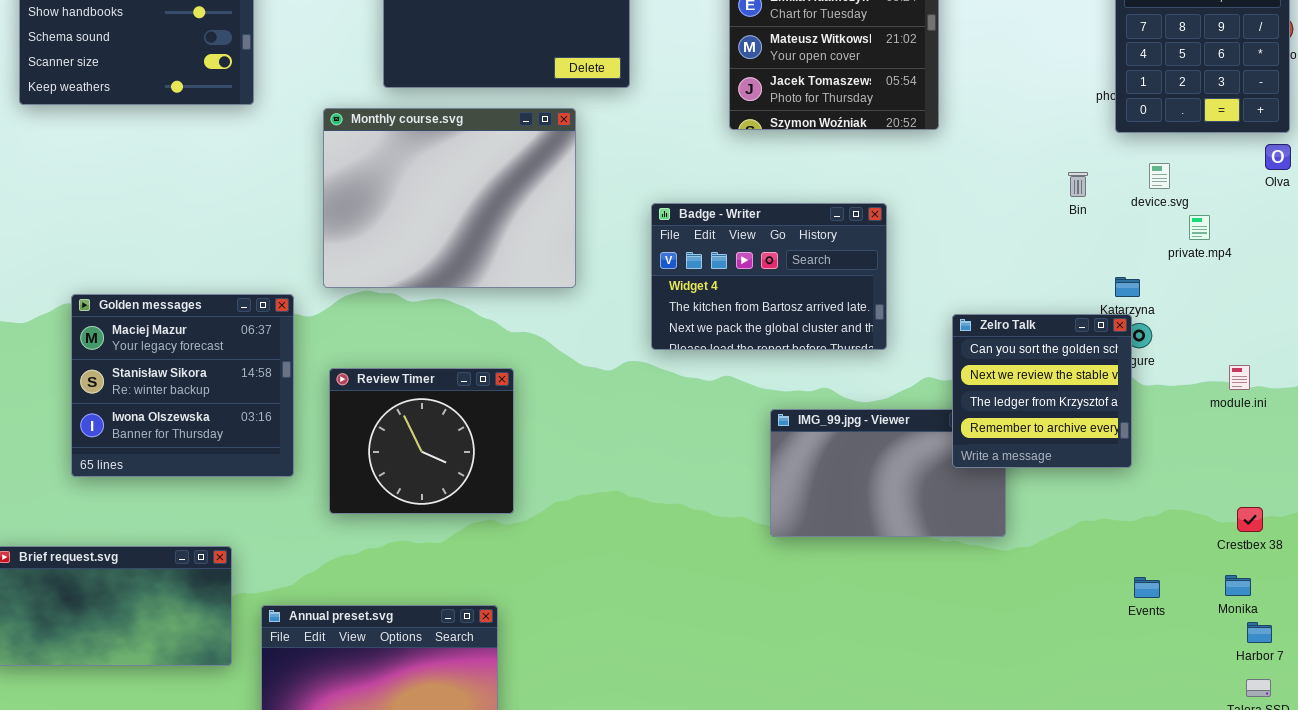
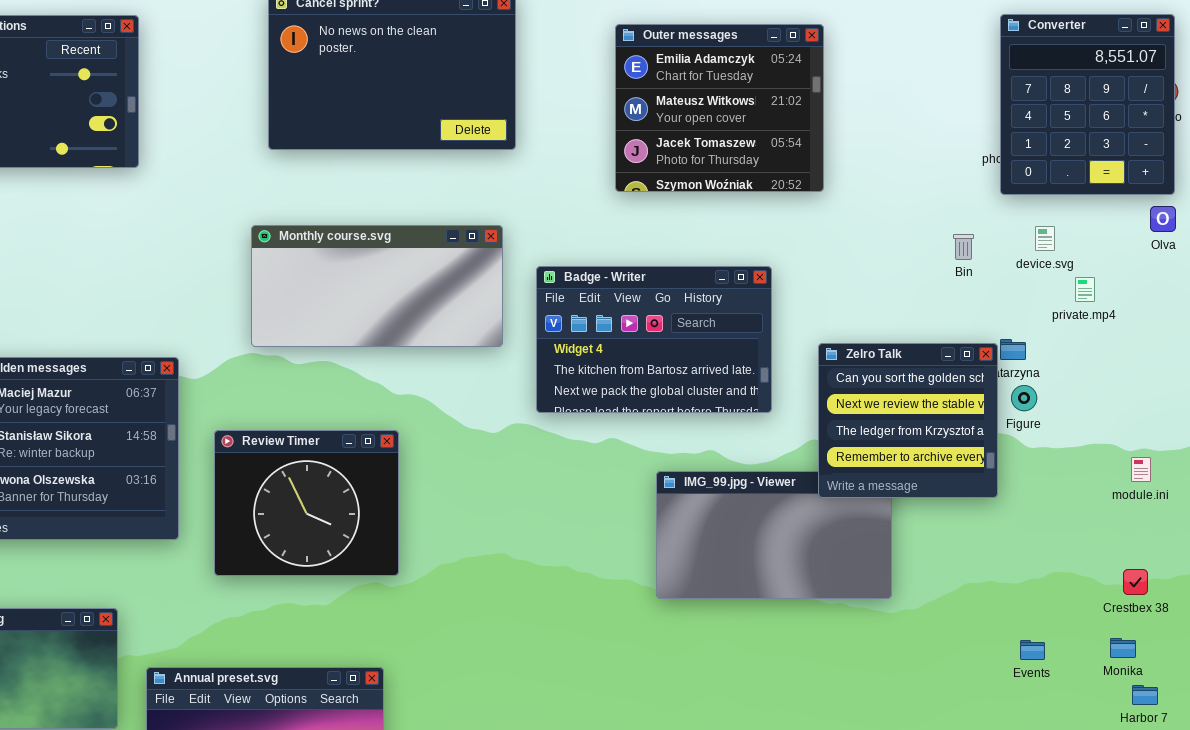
Monthly course.svg: [323,108,576,288] -> [251,225,503,347], moved, resized
Zelro Talk: [952,314,1132,468] -> [818,343,998,498], moved
module.ini: [1229,365,1250,390] -> [1131,457,1151,482], moved

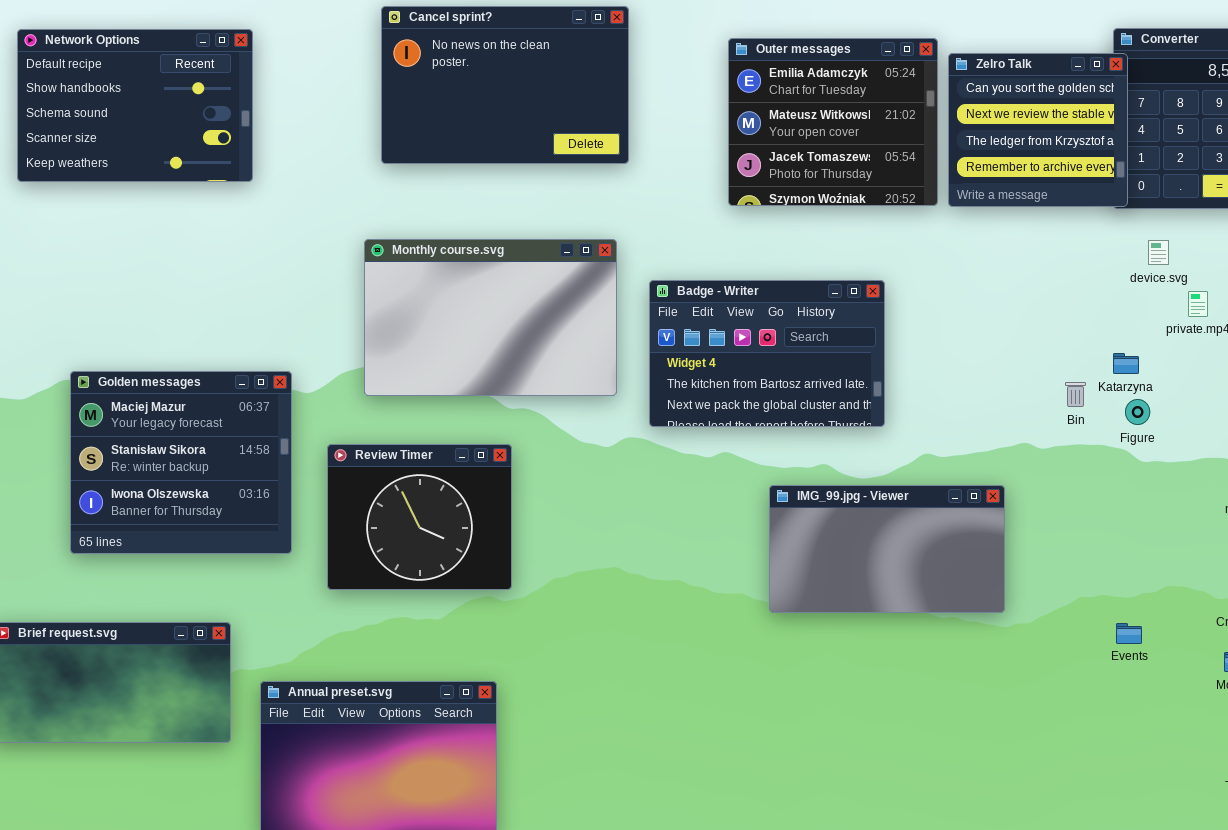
Monthly course.svg: [251,225,503,347] -> [364,239,617,396], resized
Bin: [953,234,974,260] -> [1065,382,1086,407], moved
Zelro Talk: [818,343,998,498] -> [948,53,1128,207], moved
Events: [1020,640,1045,660] -> [1116,623,1142,644], moved

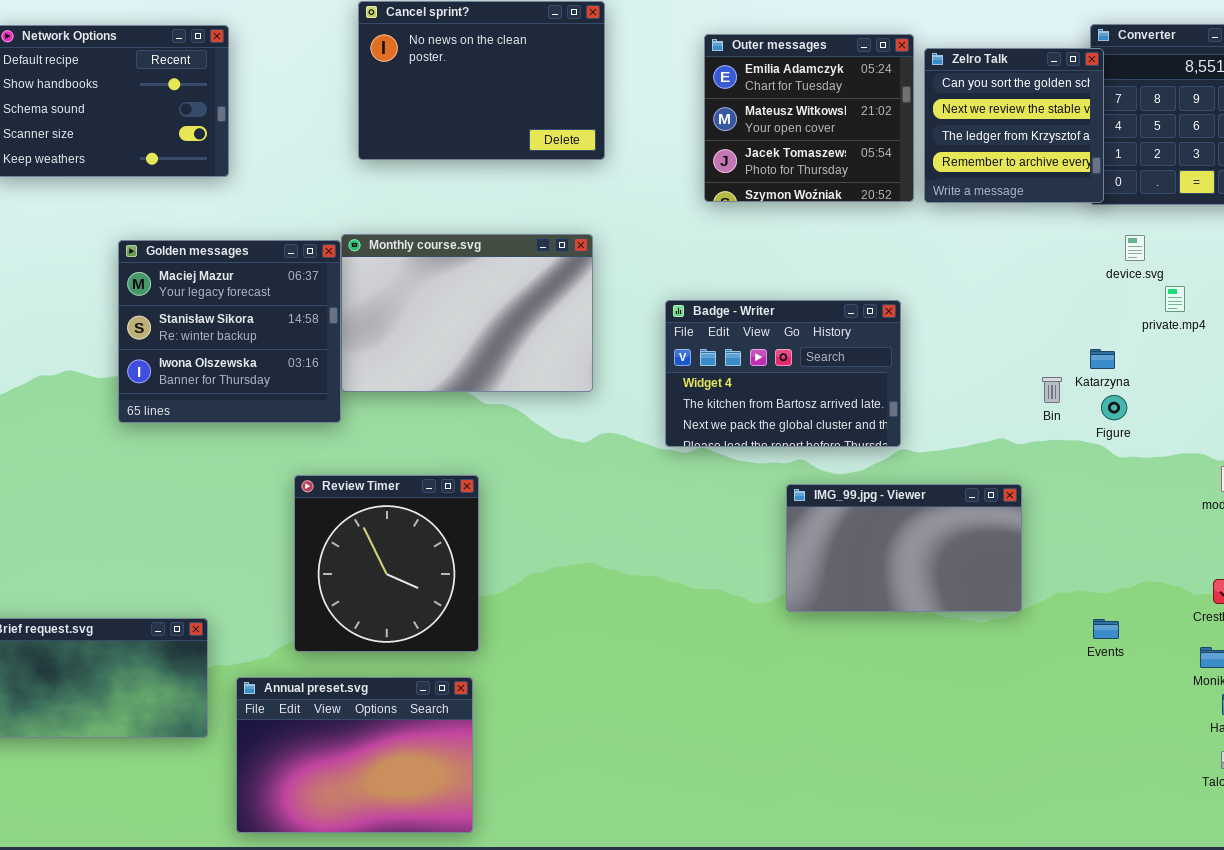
Badge - Writer: [649,280,885,427] -> [665,300,901,447], moved
Golden messages: [70,371,292,554] -> [118,240,341,423], moved
Review Timer: [327,444,512,590] -> [294,475,479,652], moved, resized
IMG_99.jpg - Viewer: [769,485,1005,613] -> [786,484,1022,612], moved

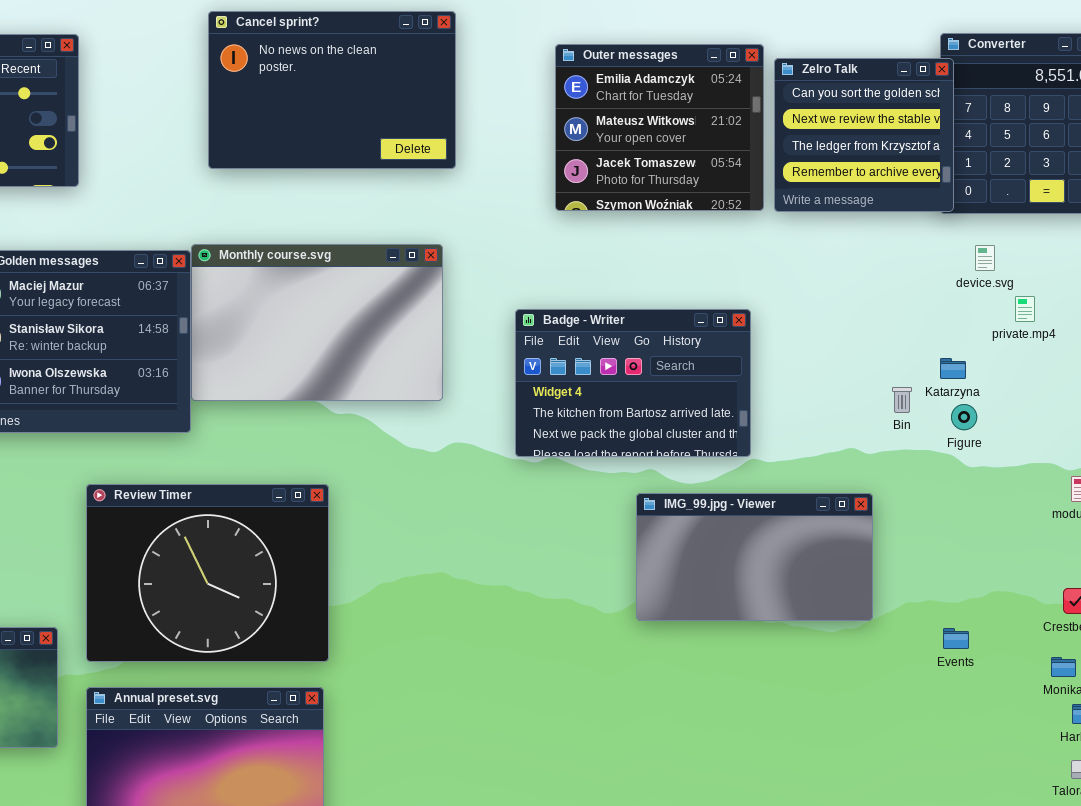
Review Timer: [294,475,479,652] -> [86,484,329,662], resized

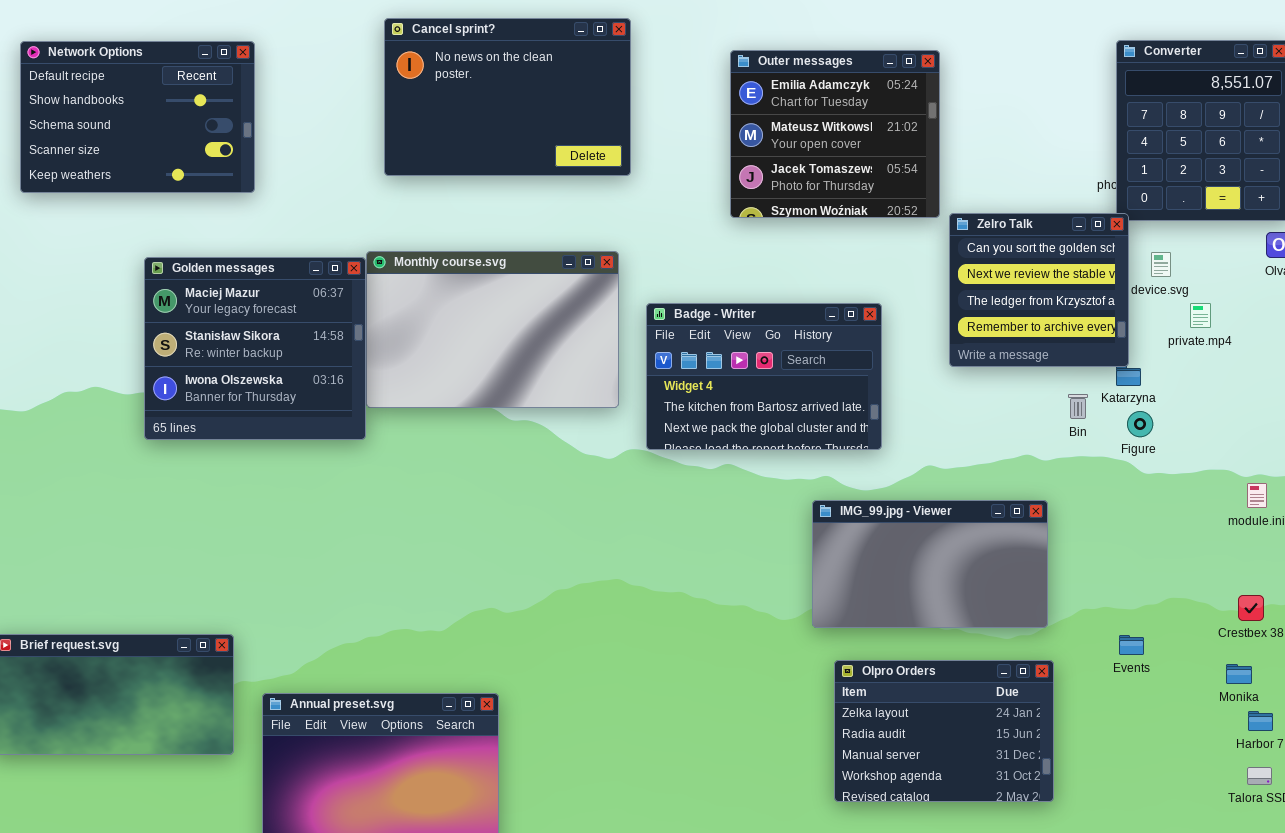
Zelro Talk: [774,58,954,212] -> [949,213,1129,367], moved
Badge - Writer: [515,309,751,457] -> [646,303,882,450], moved
Review Timer: [86,484,329,662] -> none, closed
Olpro Orders: none -> [834,660,1054,802], opened

